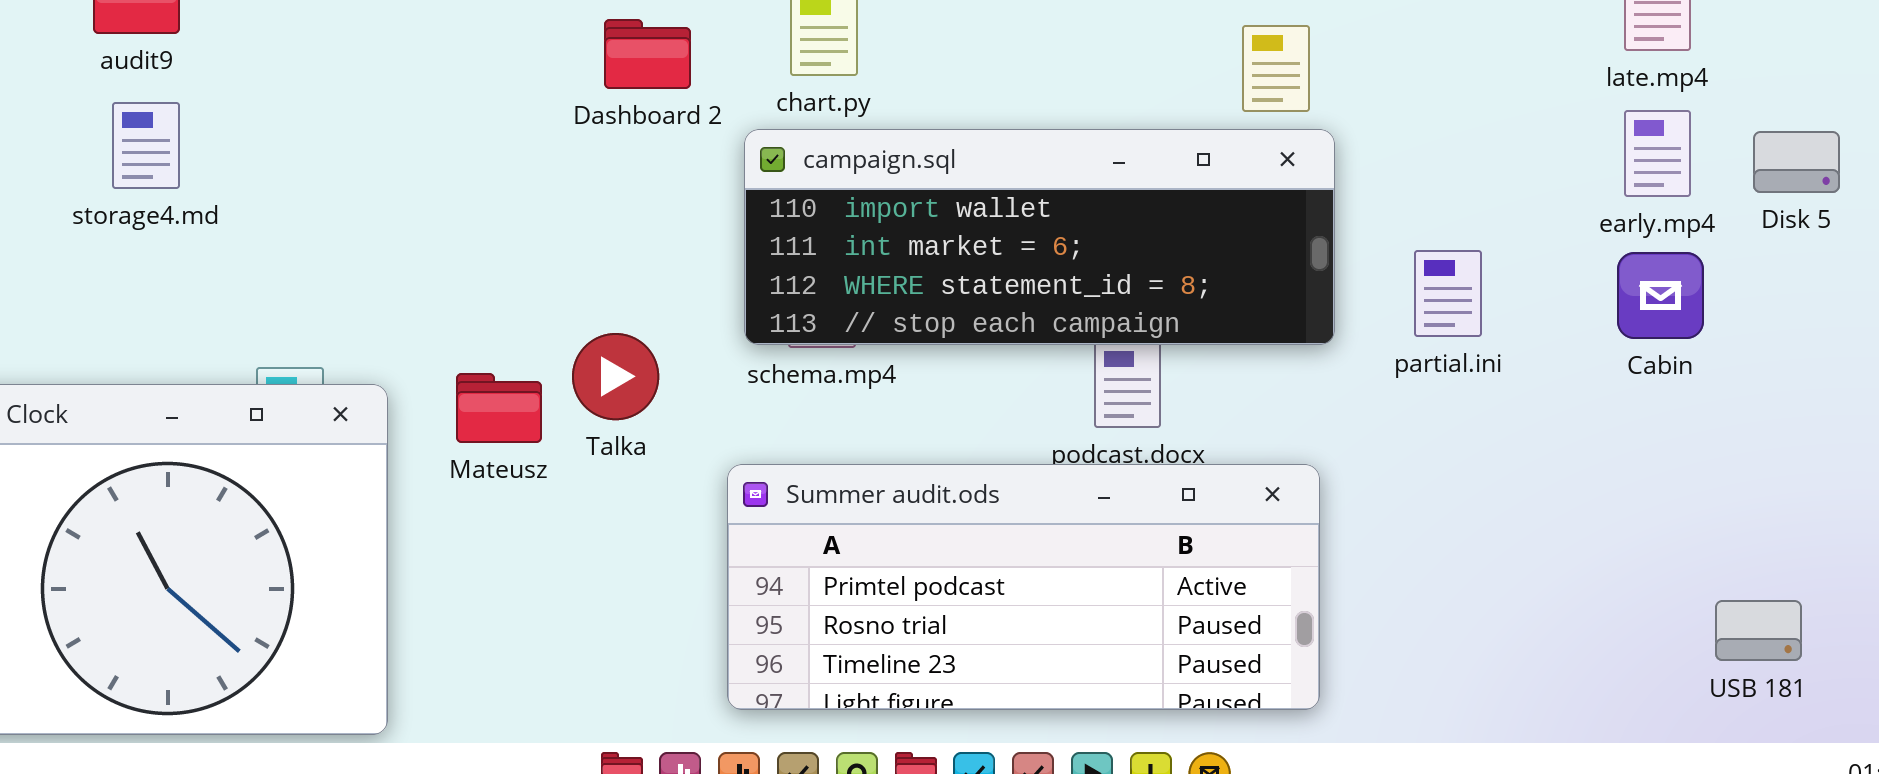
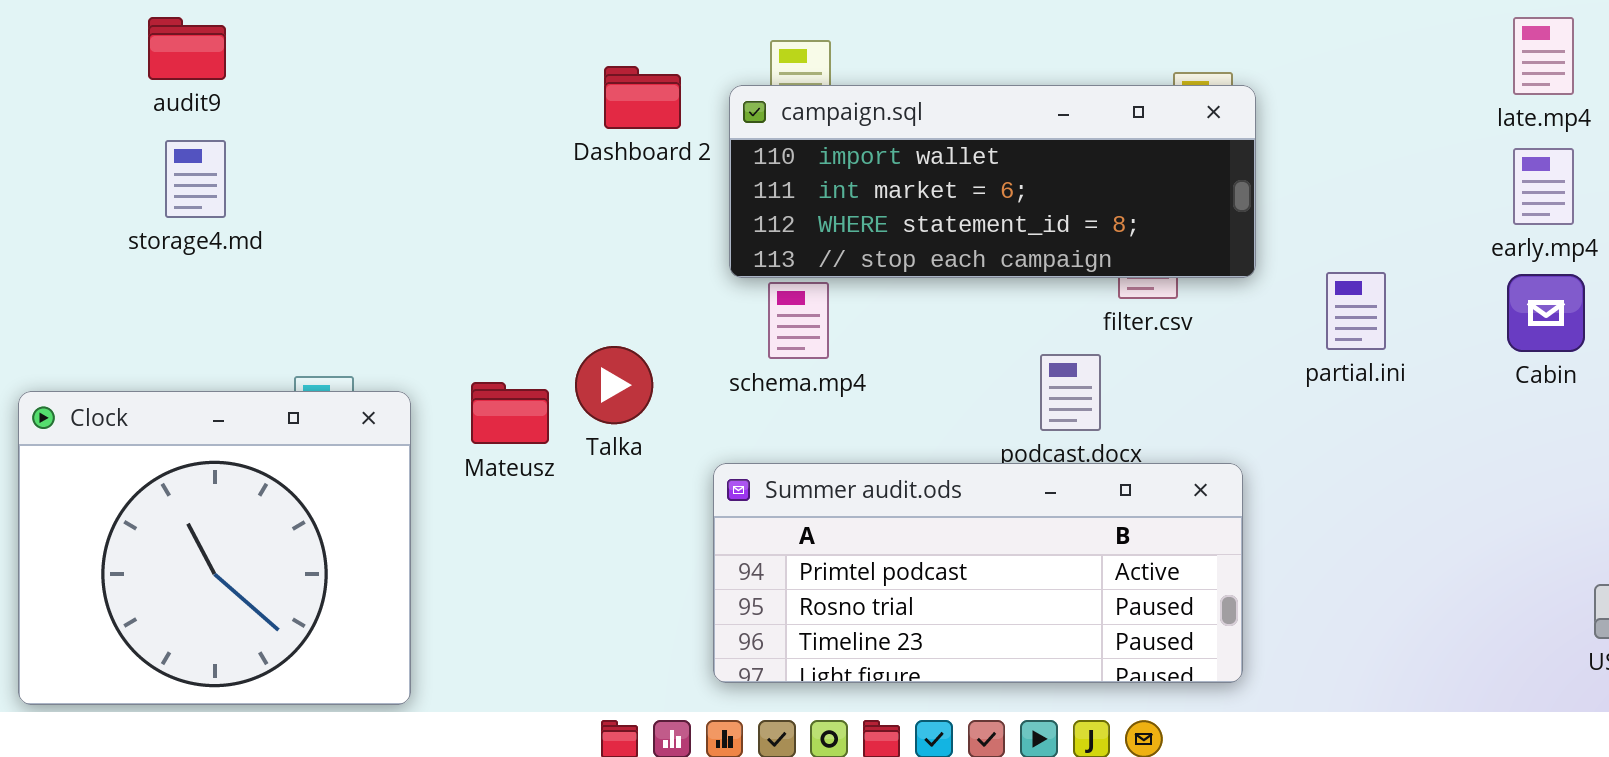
campaign.sql: [744,129,1335,345] -> [729,85,1256,278], moved

